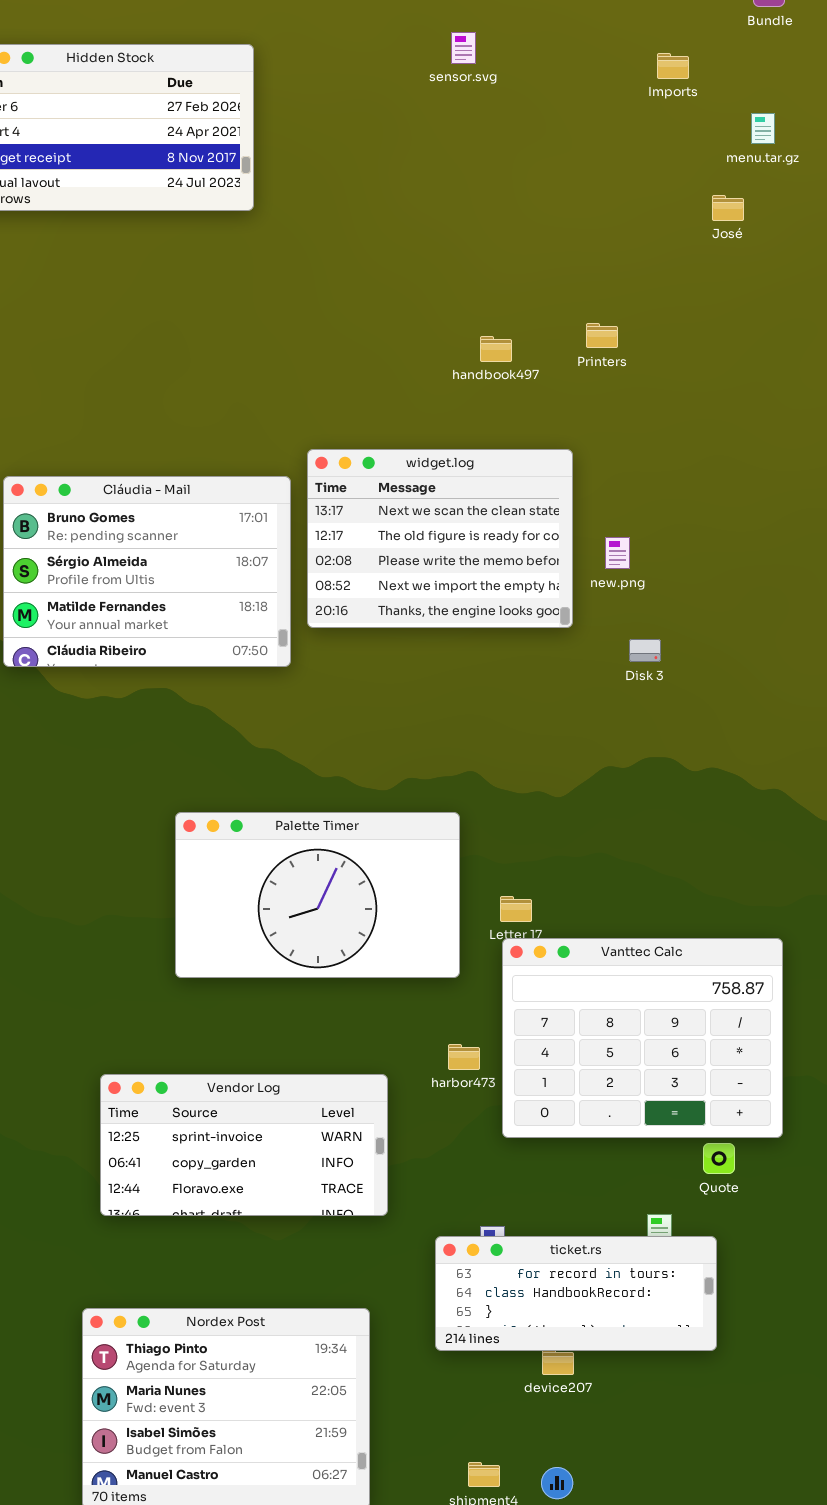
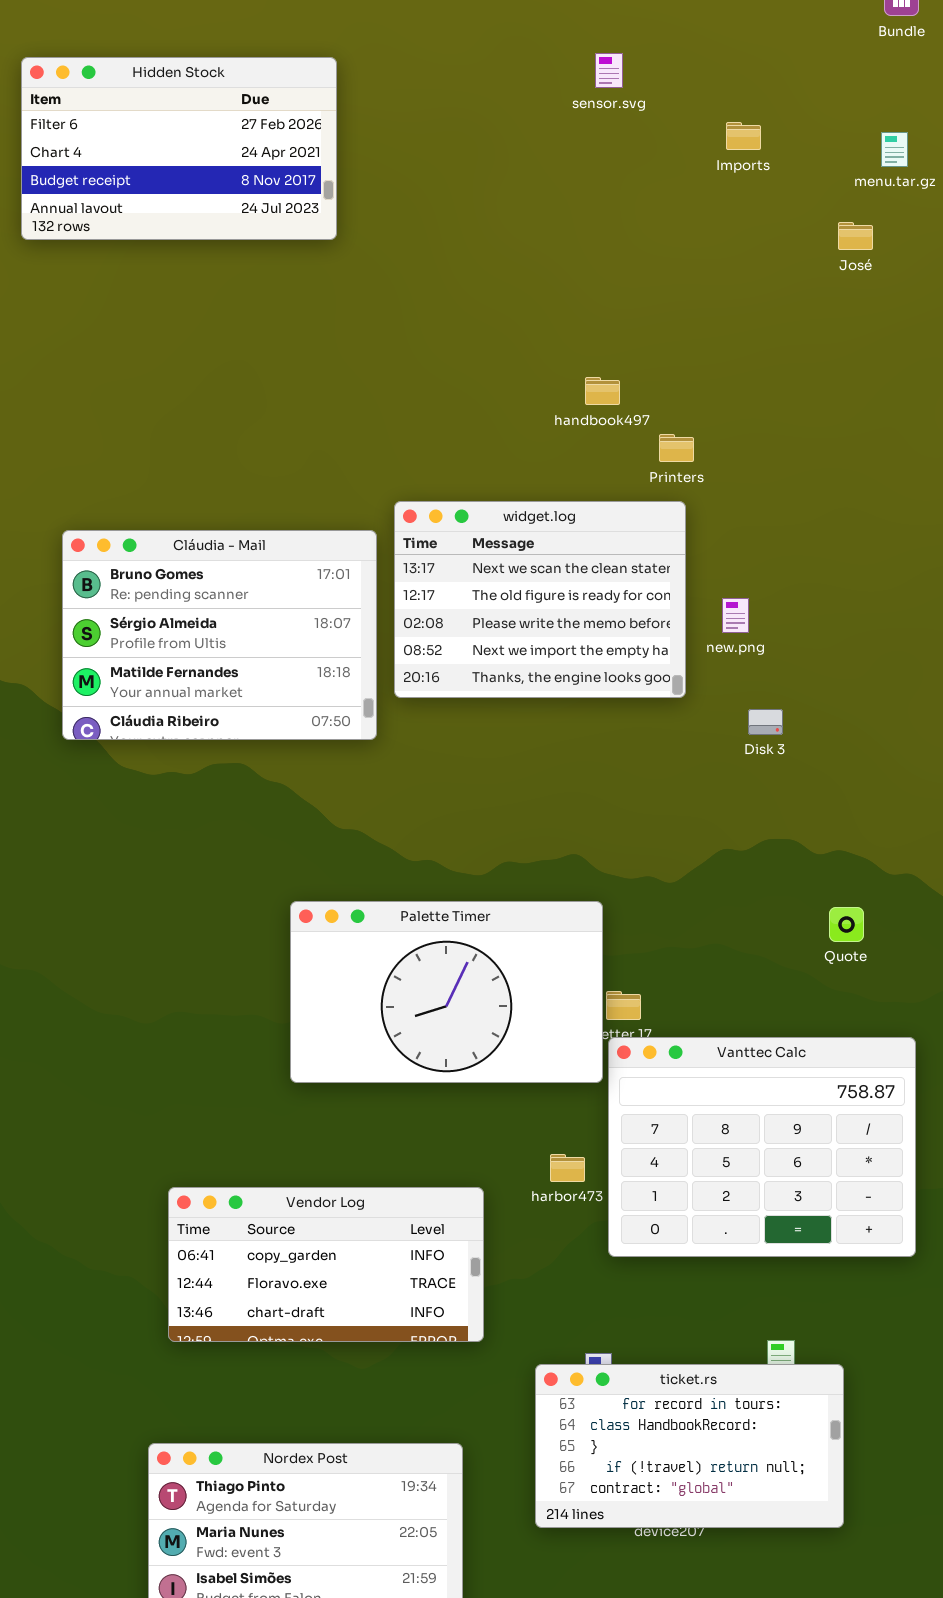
sensor.svg: [451,32,476,64] -> [595,53,623,88], moved
Imports: [657,53,689,79] -> [726,122,761,150], moved
Printers: [586,323,618,348] -> [659,434,694,462], moved
Palette Timer: [175,812,460,978] -> [290,901,603,1083], moved
Vendor Log: [100,1074,388,1216] -> [168,1187,484,1342], scrolled down 1 row
Quote: [703,1143,735,1174] -> [829,907,864,942], moved
ticket.rs: [435,1236,717,1351] -> [535,1364,844,1528], resized

